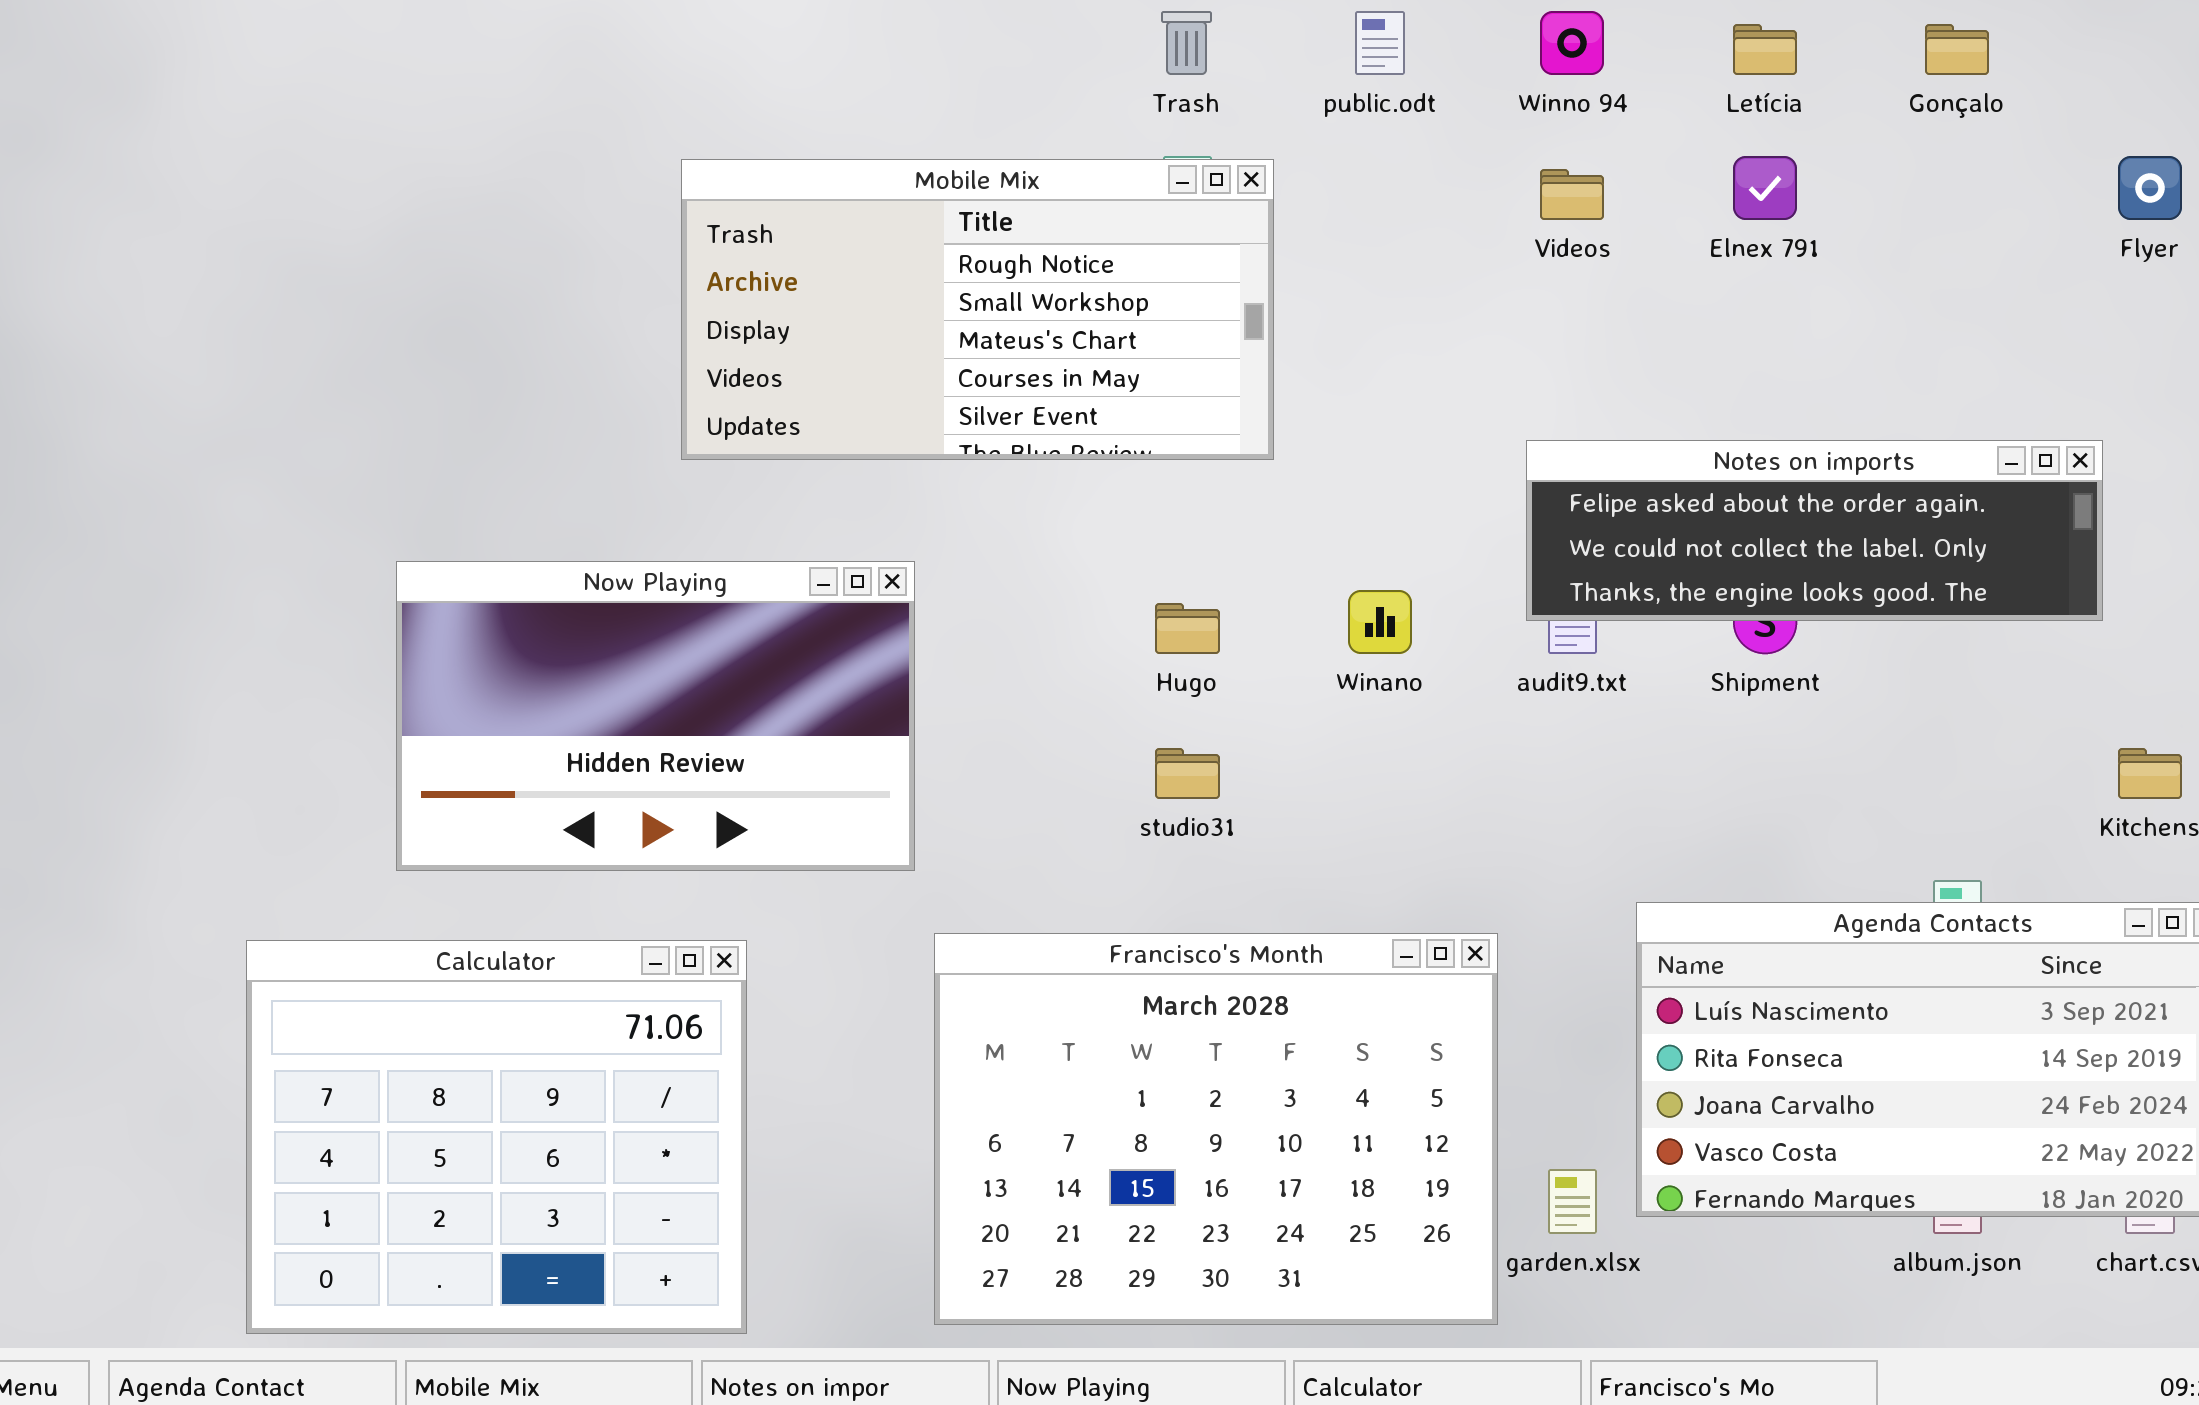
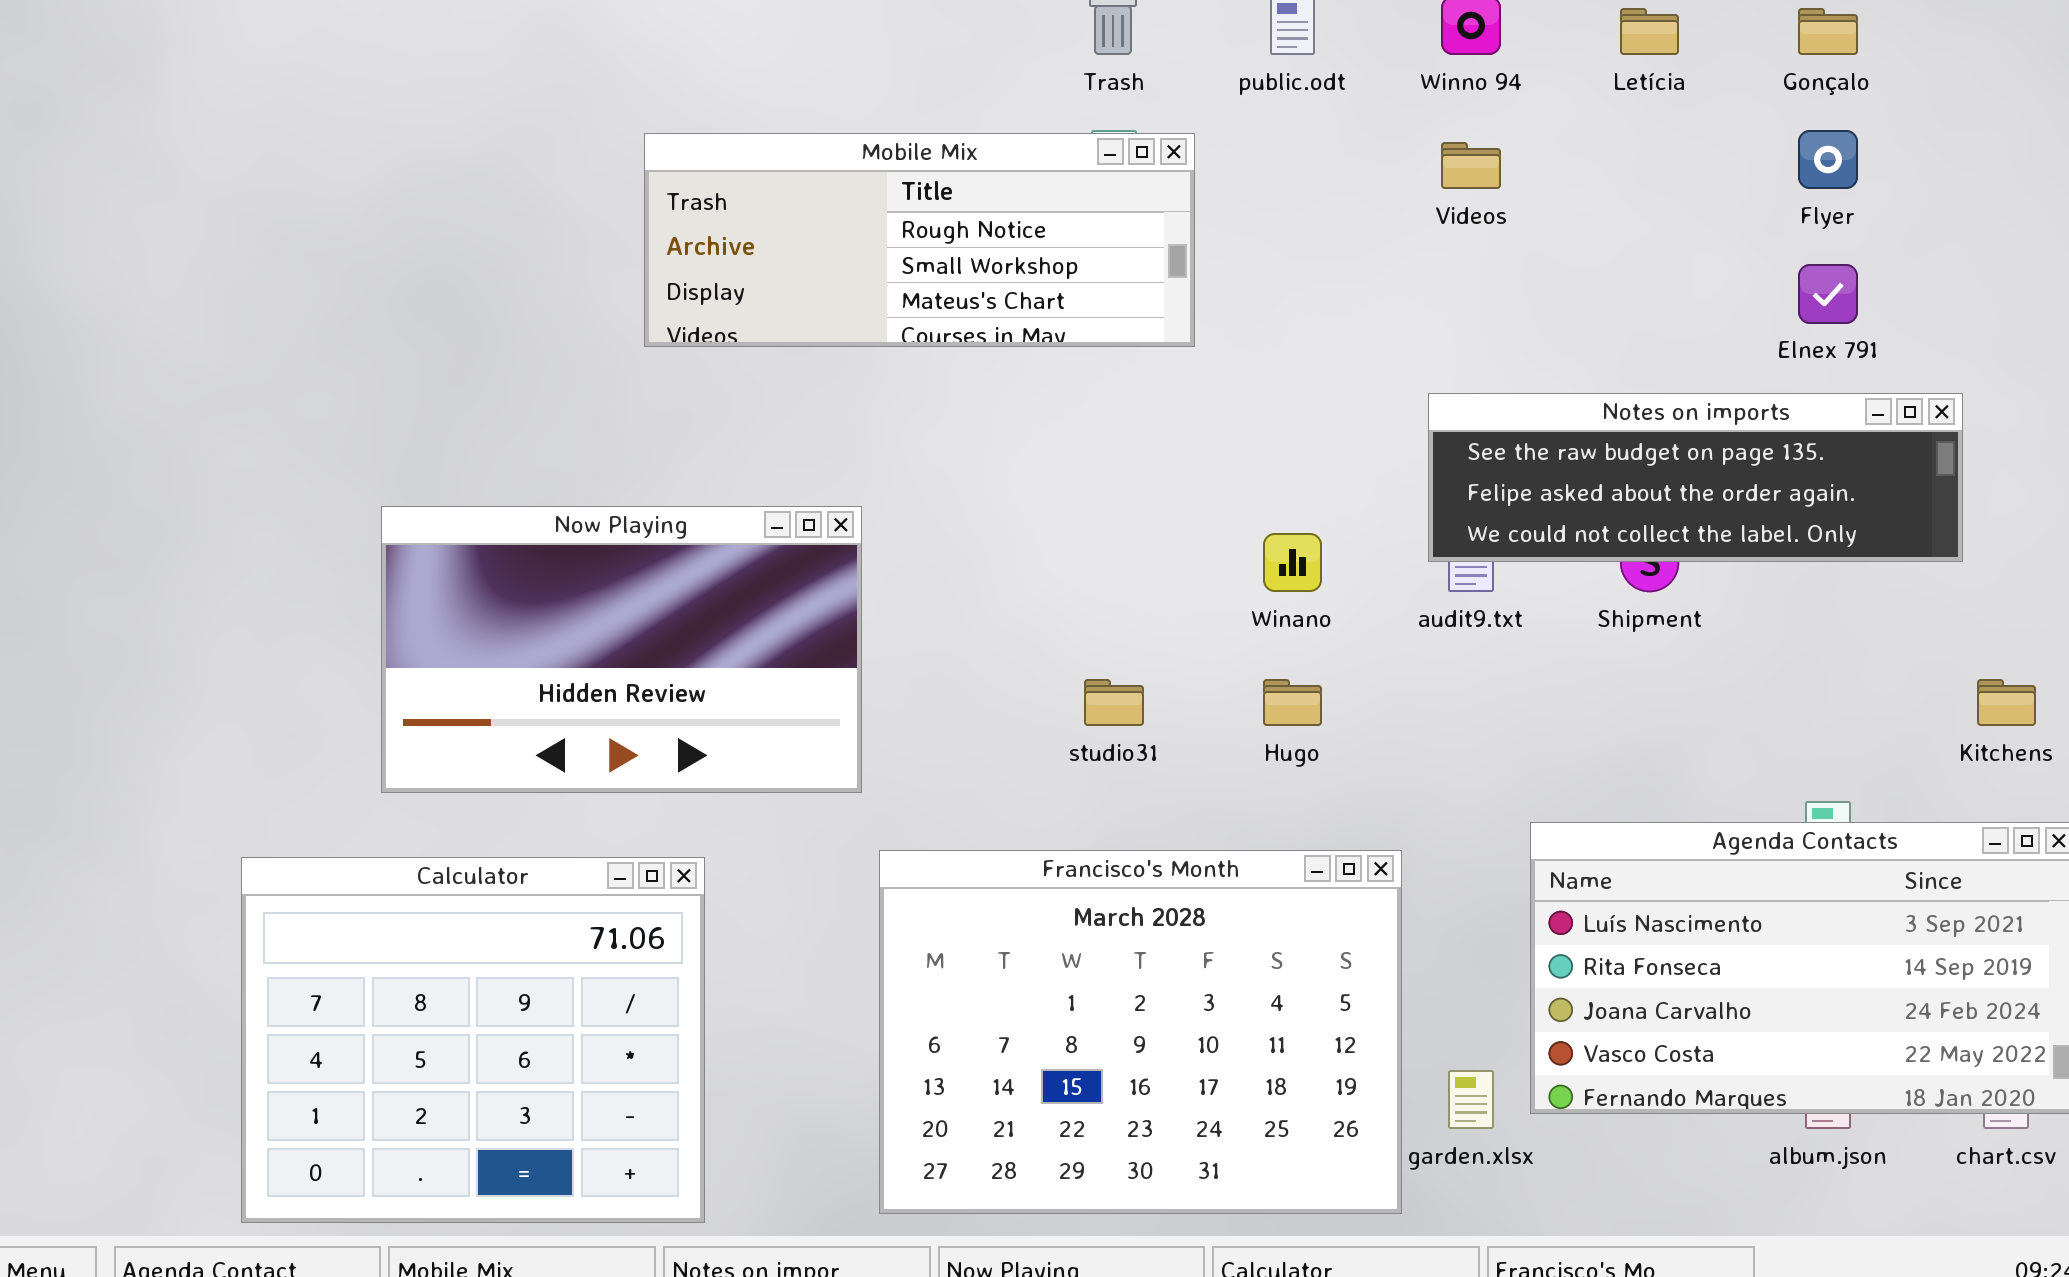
Elnex 791: [1733,156,1797,220] -> [1798,264,1858,324], moved
Flyer: [2118,156,2182,220] -> [1798,130,1858,189], moved
Mobile Mix: [681,159,1274,460] -> [644,133,1195,347], resized
Notes on imports: [1526,440,2103,621] -> [1428,393,1963,562], scrolled up 1 row
Hugo: [1155,603,1220,654] -> [1263,679,1322,726], moved

